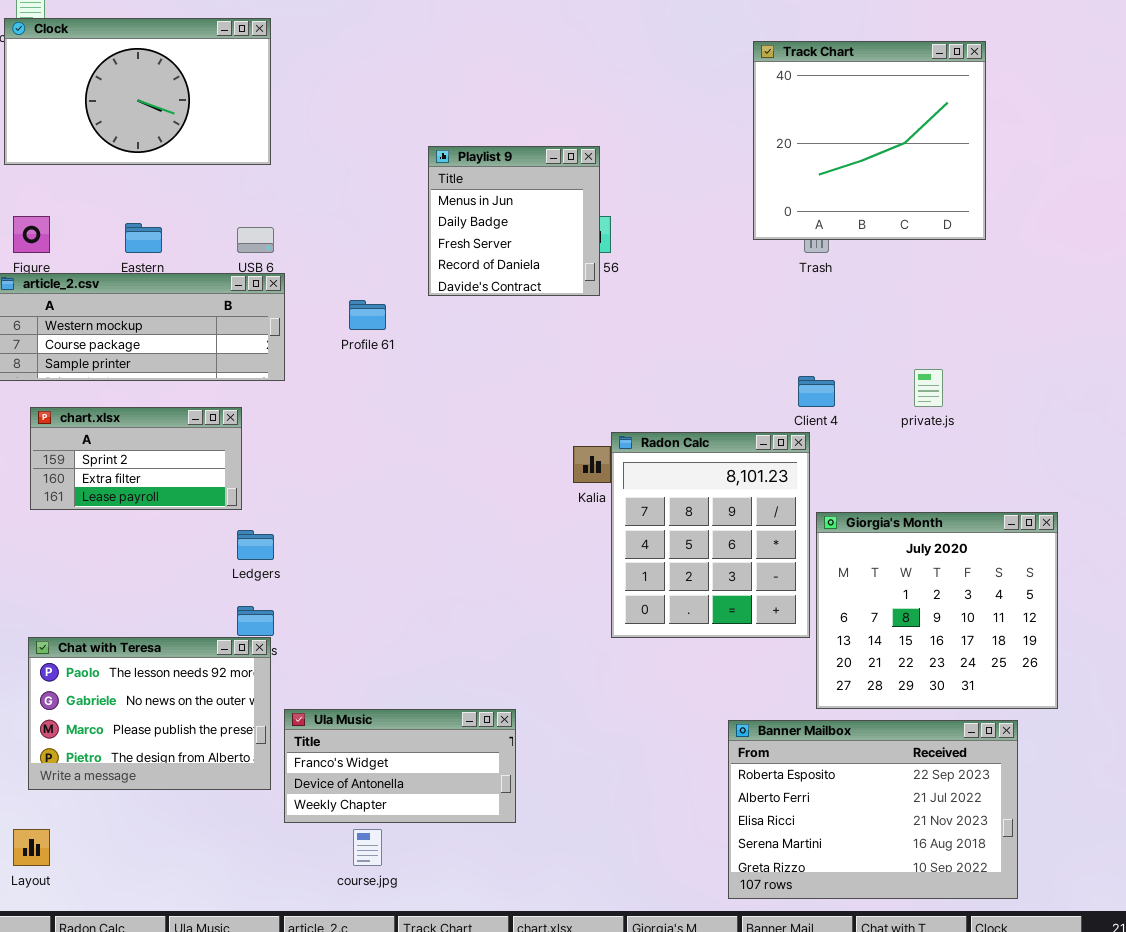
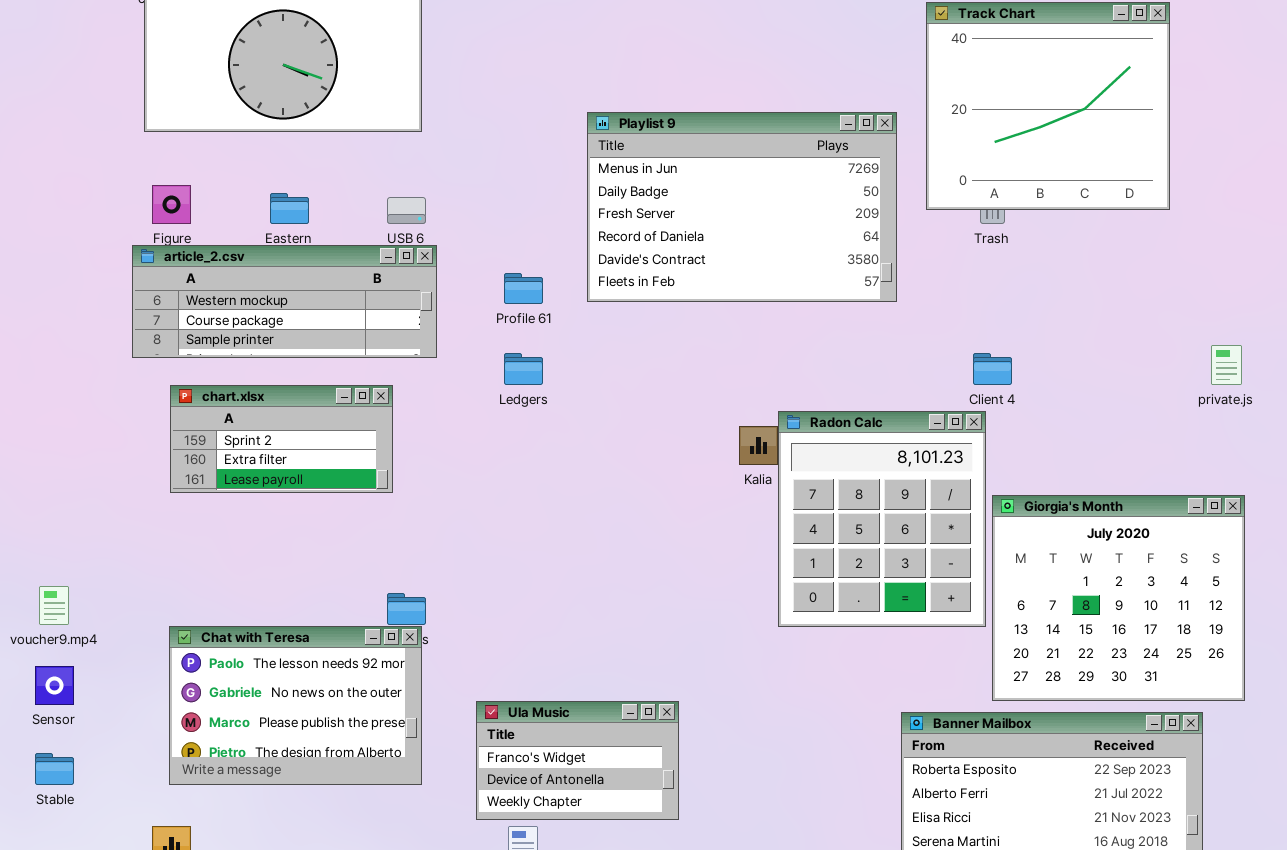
Playlist 9: [428,146,600,296] -> [587,112,897,302], resized
private.js: [914,369,943,407] -> [1211,345,1242,385], moved
Ledgers: [237,530,274,560] -> [504,353,543,385], moved
Ula Music: [284,709,516,823] -> [476,701,679,820], resized

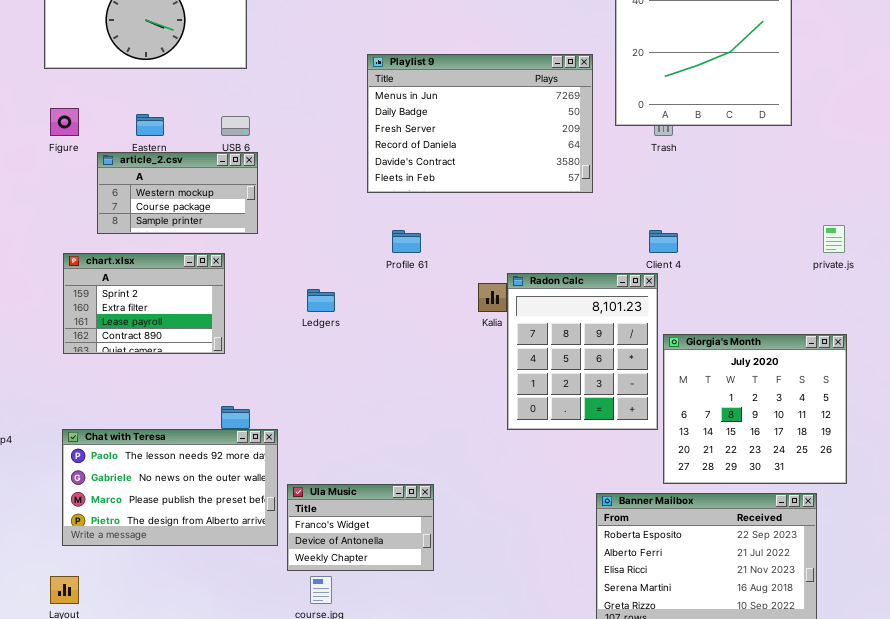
article_2.csv: [132,245,437,358] -> [97,152,258,234], resized
Profile 61: [504,273,543,304] -> [392,230,421,253], moved
Ledgers: [504,353,543,385] -> [307,289,335,312], moved
chart.xlsx: [170,385,393,493] -> [63,253,225,354], resized
Chat with Teresa: [169,626,422,785] -> [62,429,278,546], resized

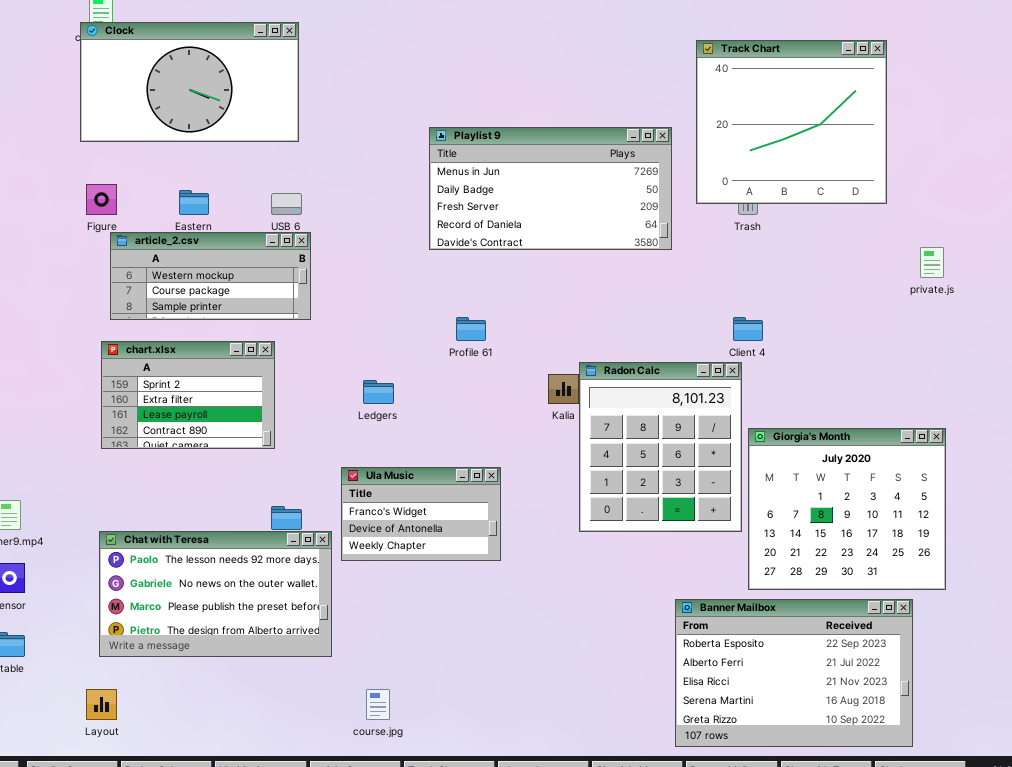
Playlist 9: [367,54,593,193] -> [429,127,672,250], resized
article_2.csv: [97,152,258,234] -> [110,232,311,320], resized
private.js: [823,225,845,253] -> [920,247,944,278], moved
Ula Music: [287,484,434,571] -> [341,467,501,561], moved

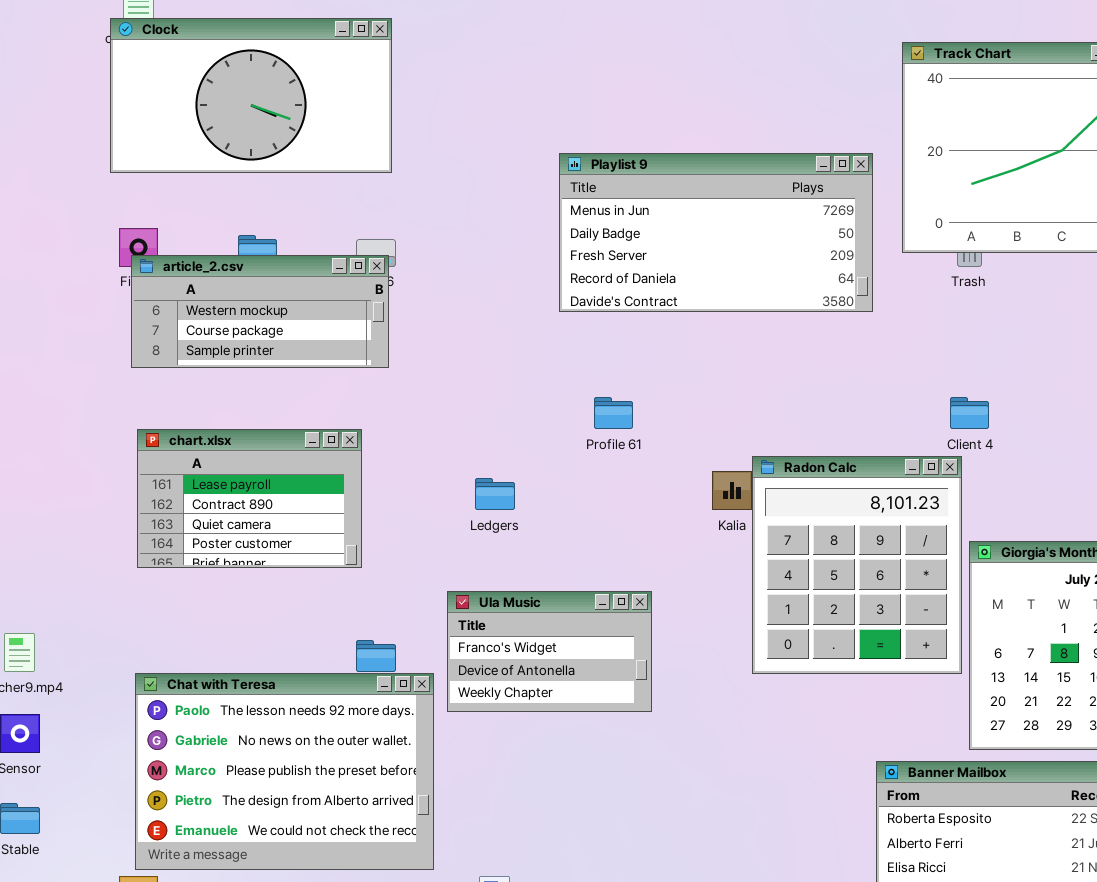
article_2.csv: [110,232,311,320] -> [131,255,389,368], moved
chart.xlsx: [101,341,275,449] -> [137,429,362,568], scrolled down 2 rows
Chat with Teresa: [99,531,332,657] -> [135,673,434,870], resized

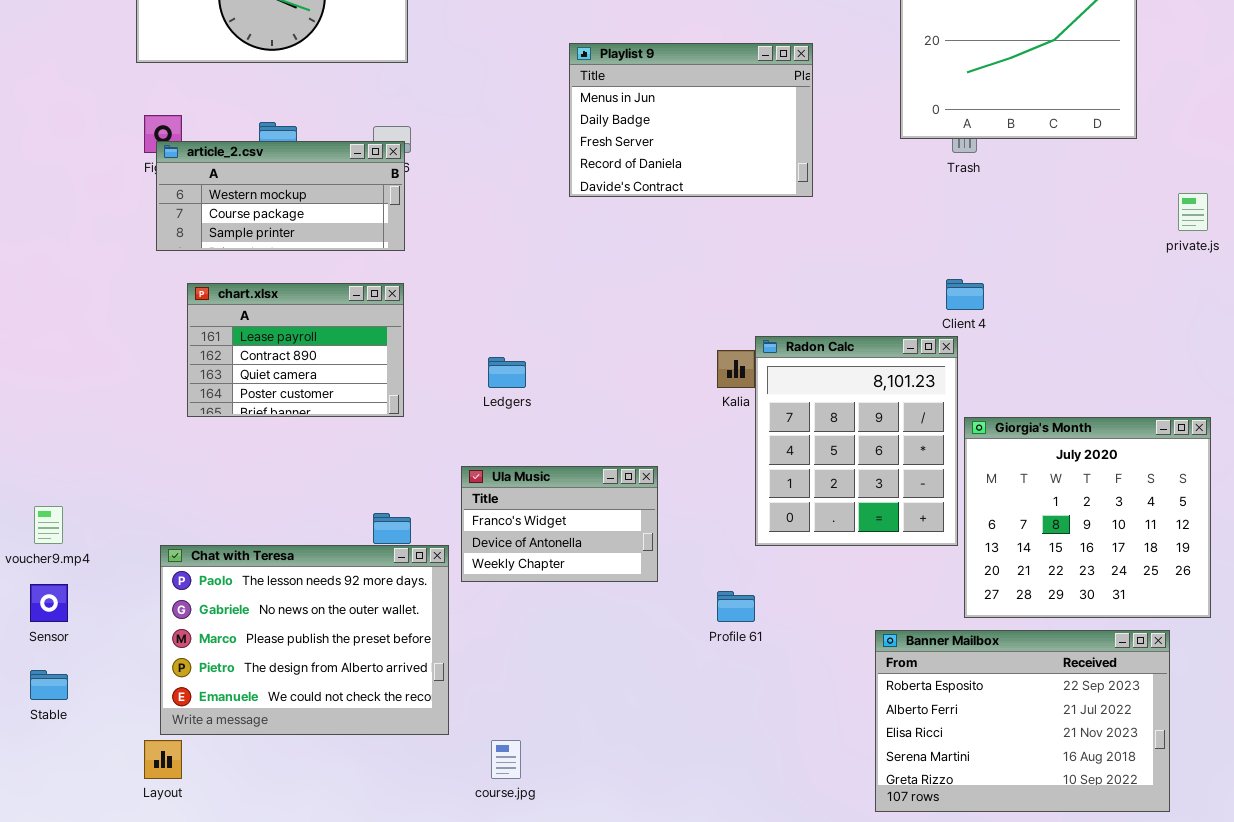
Playlist 9: [559,153,873,312] -> [569,43,813,197], resized
Profile 61: [594,397,633,429] -> [717,591,755,622], moved
chart.xlsx: [137,429,362,568] -> [187,283,404,417], moved

